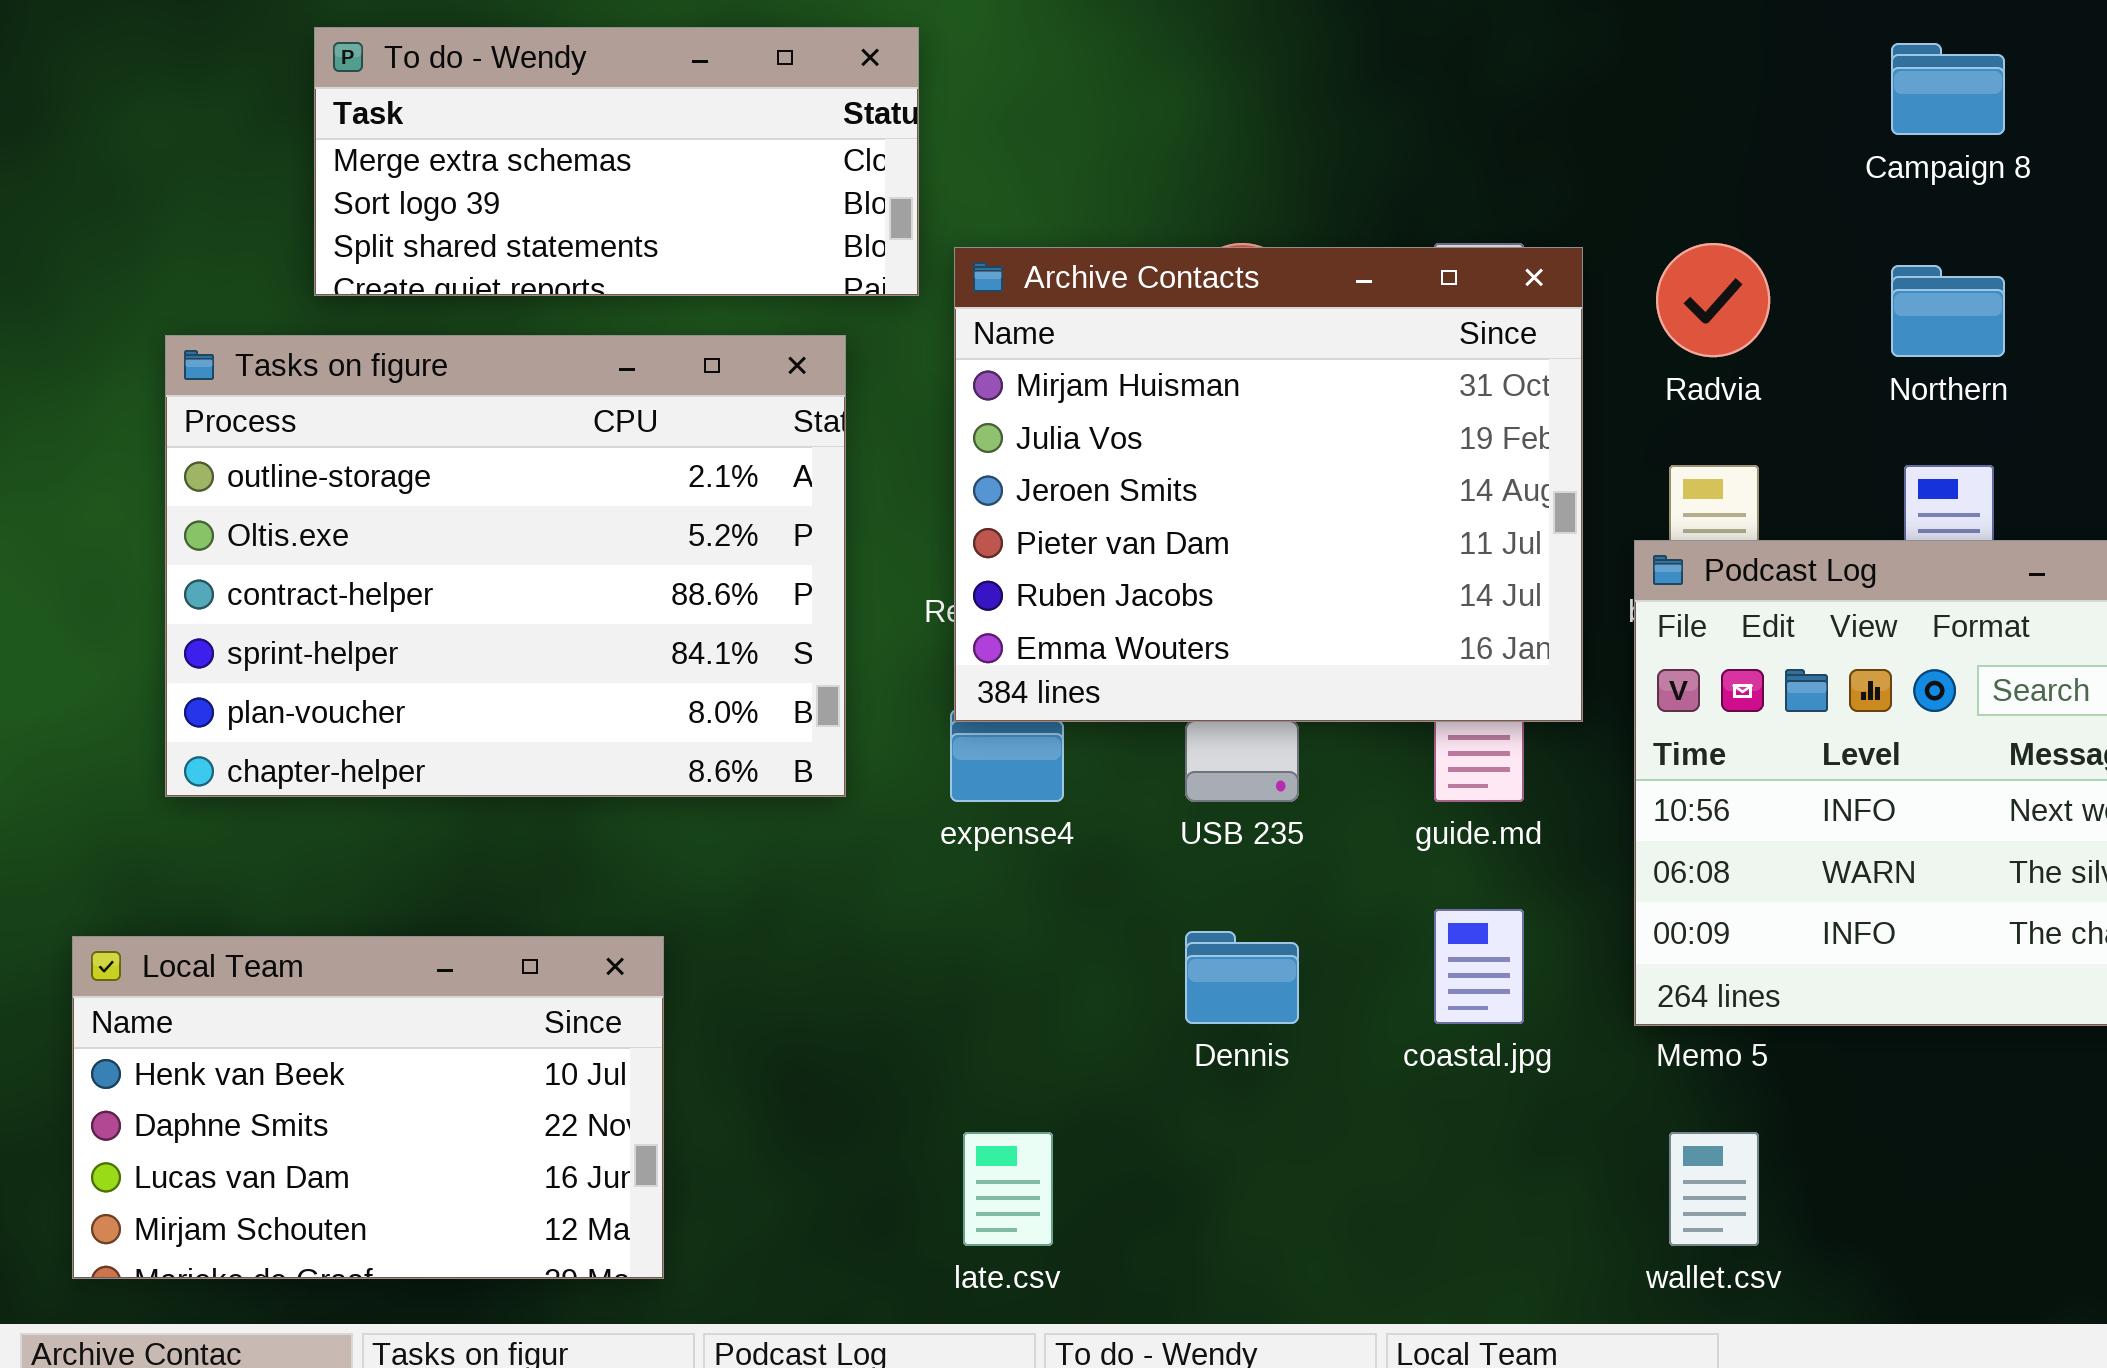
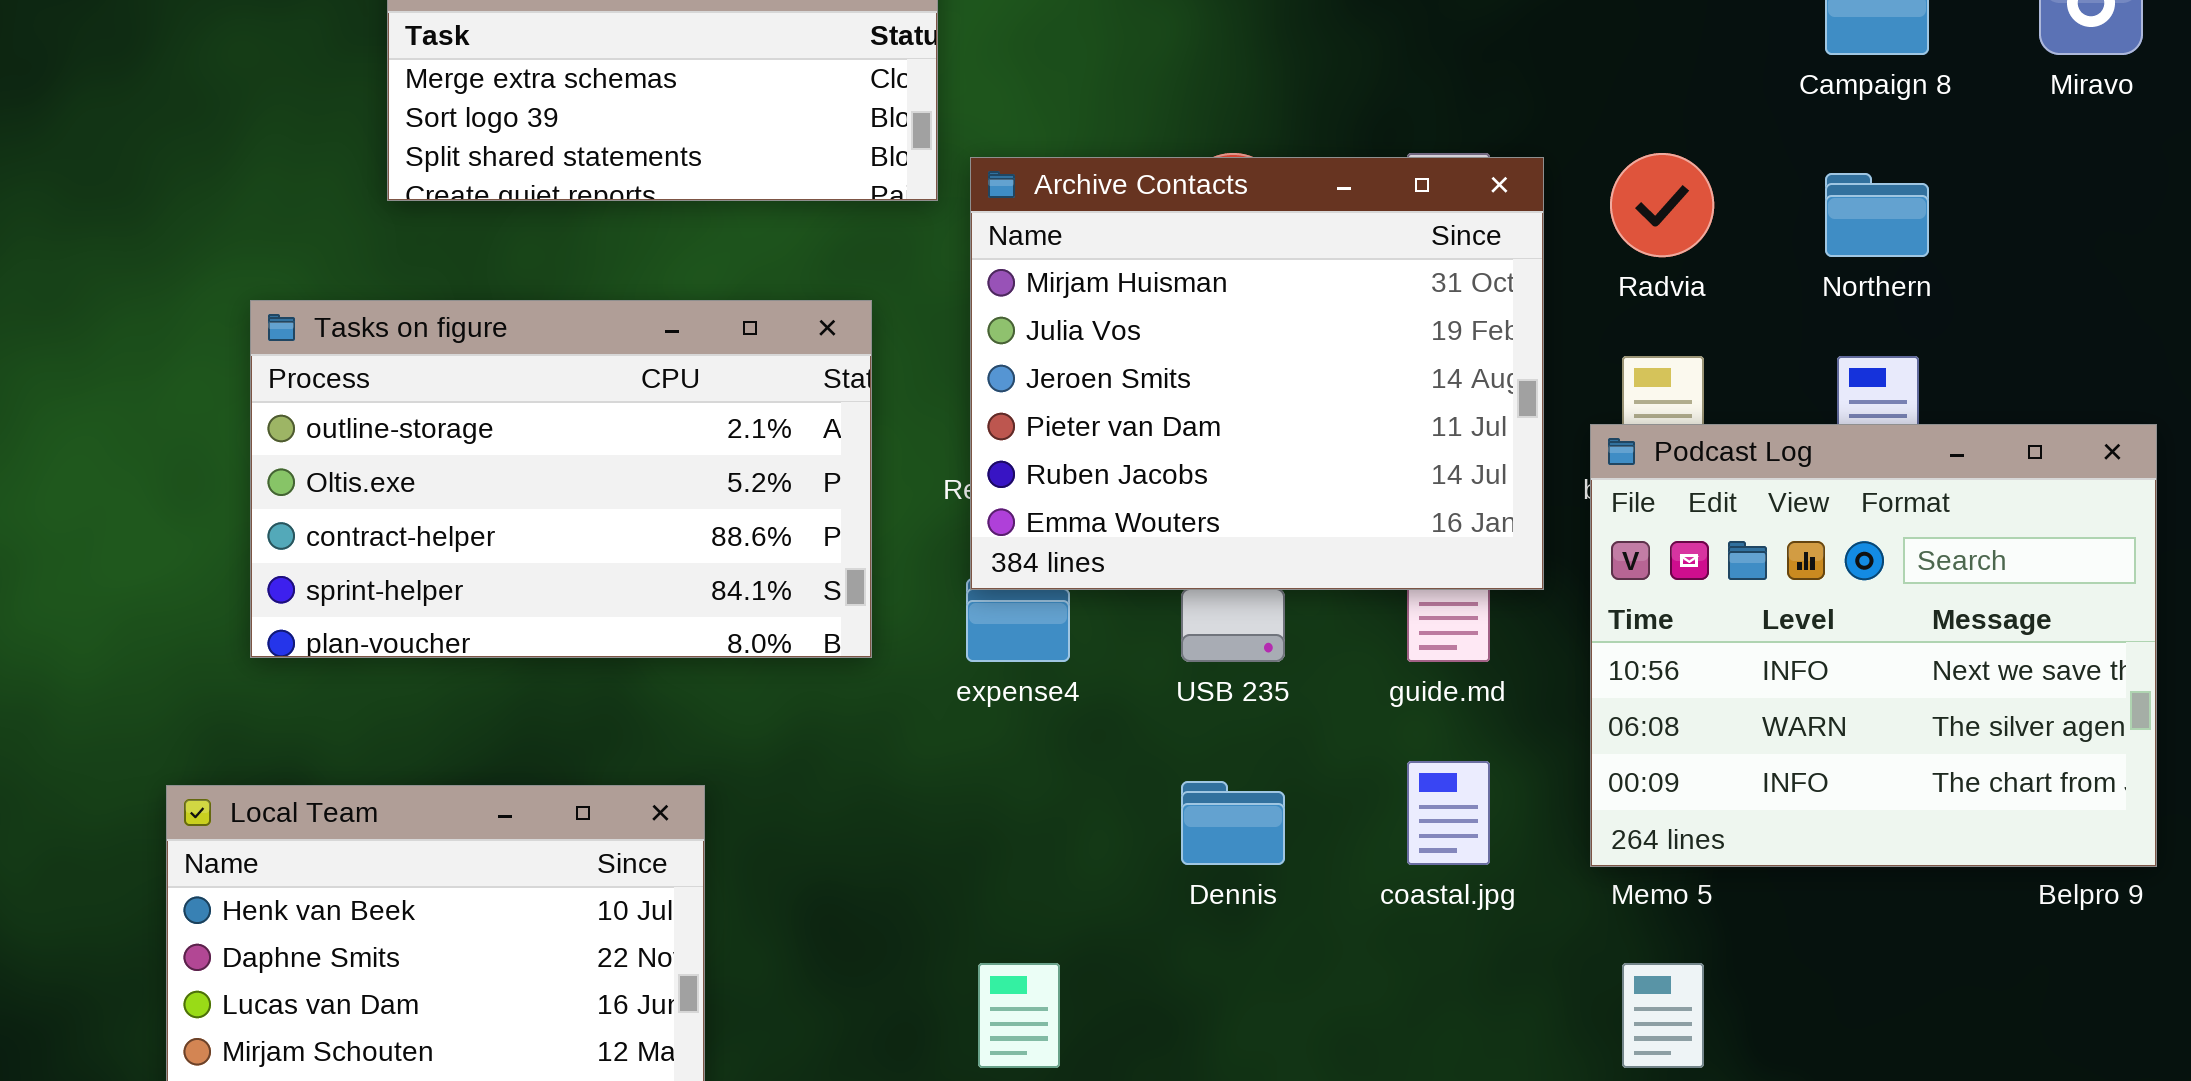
Tasks on figure: [165,335,846,797] -> [250,300,872,658], resized

